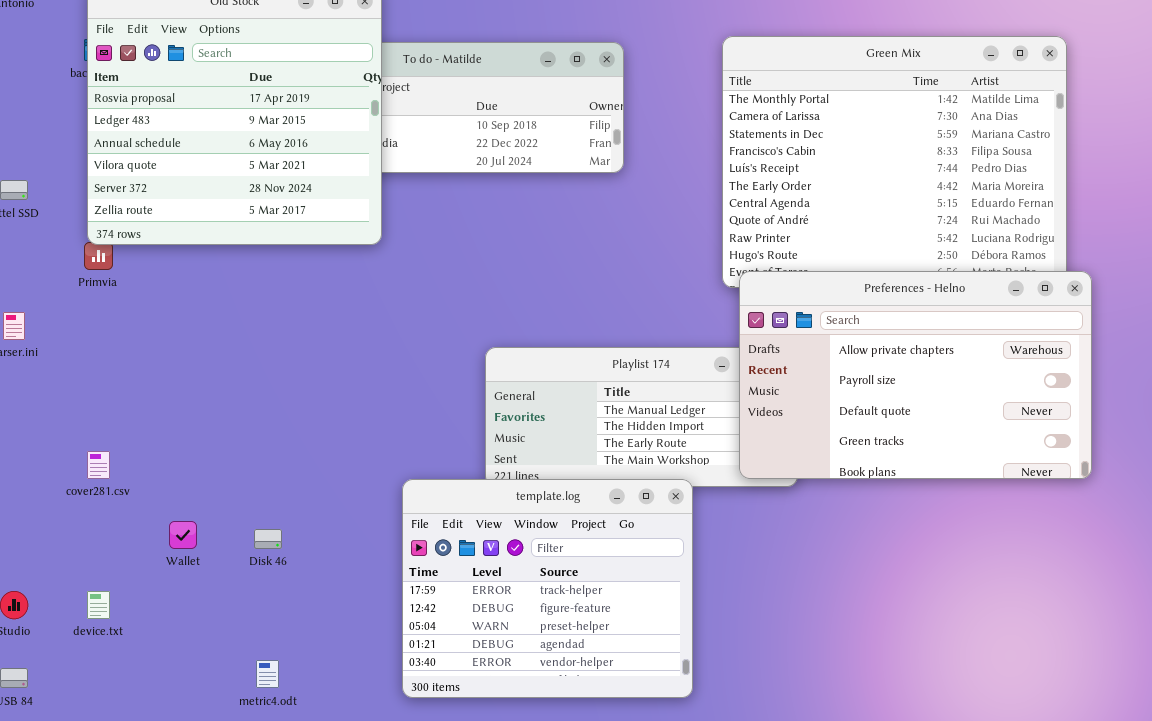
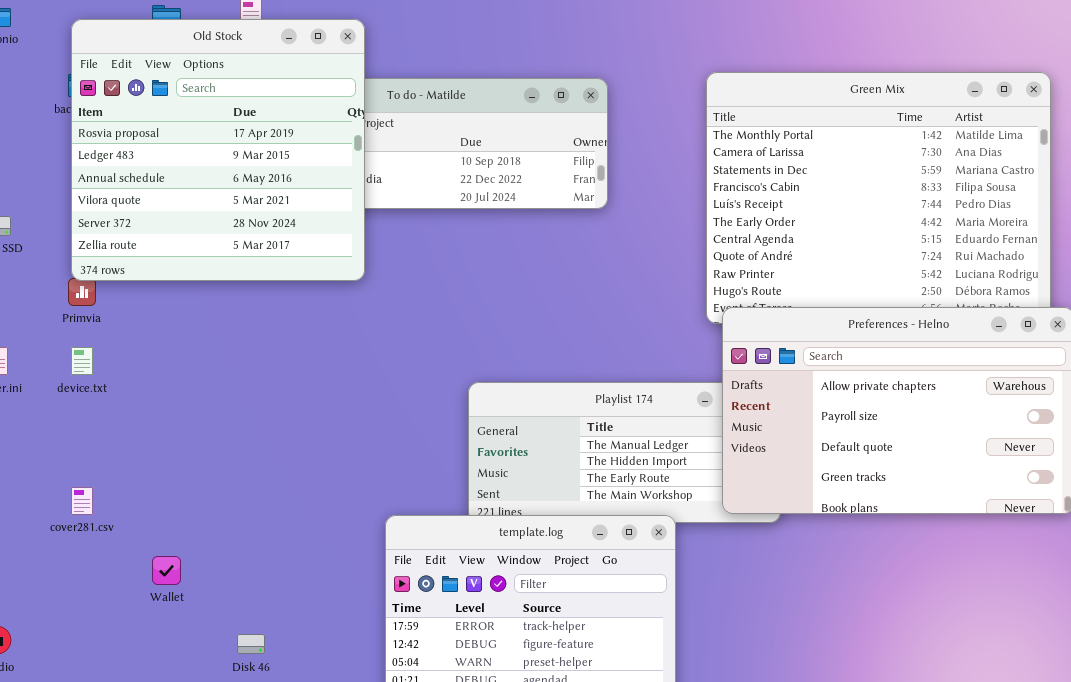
Disk 46: [254,529,282,549] -> [237,634,265,654], moved
device.txt: [87,591,110,619] -> [71,347,93,375], moved

